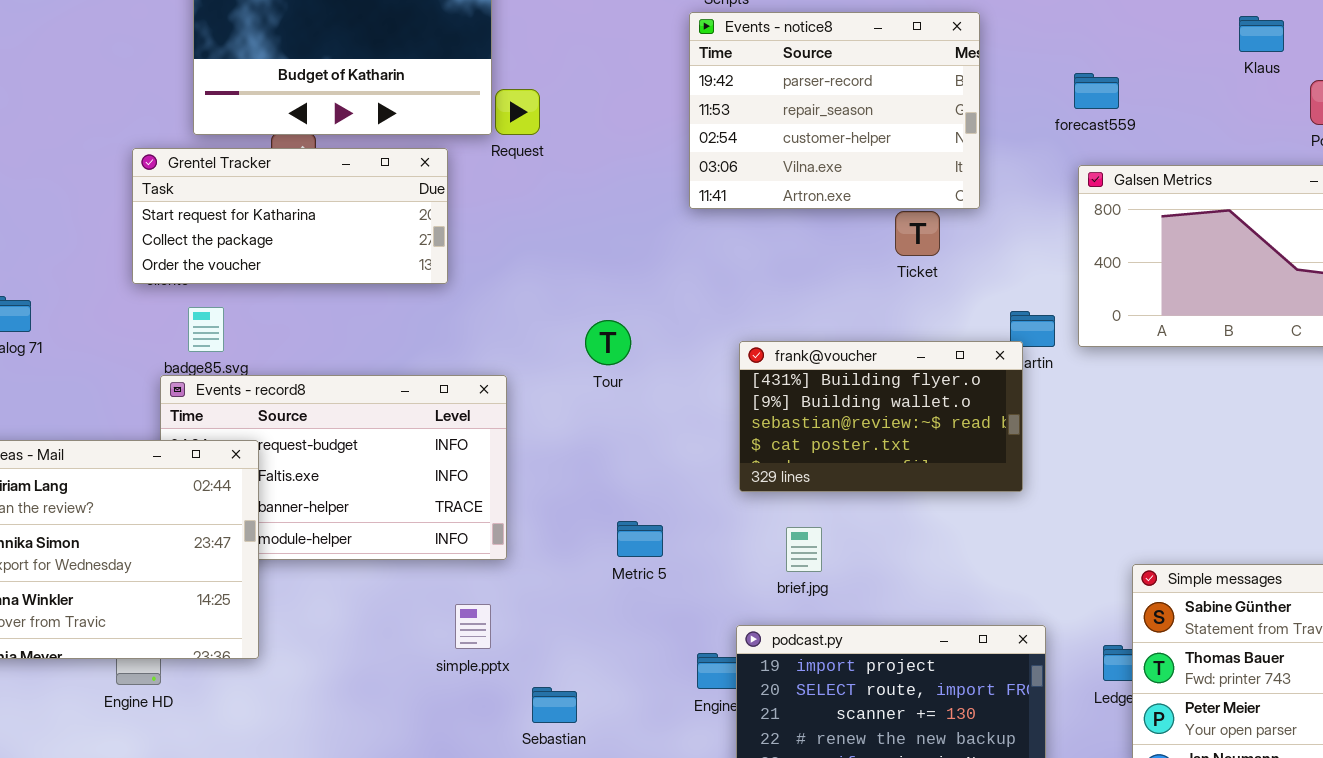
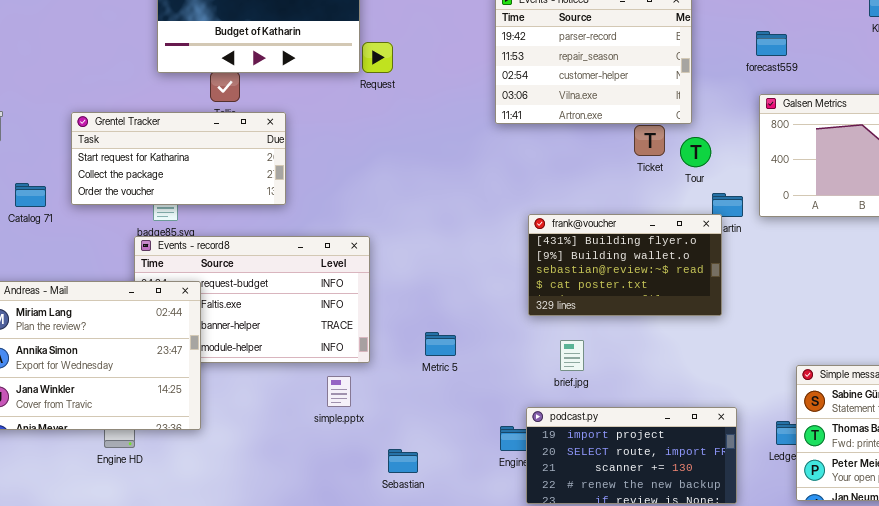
Grentel Tracker: [132,148,448,284] -> [71,112,286,205], moved
Tour: [585,320,631,365] -> [680,137,711,167], moved
Metric 5: [617,521,663,557] -> [425,332,456,356], moved
simple.pptx: [455,604,491,649] -> [327,376,351,407], moved

